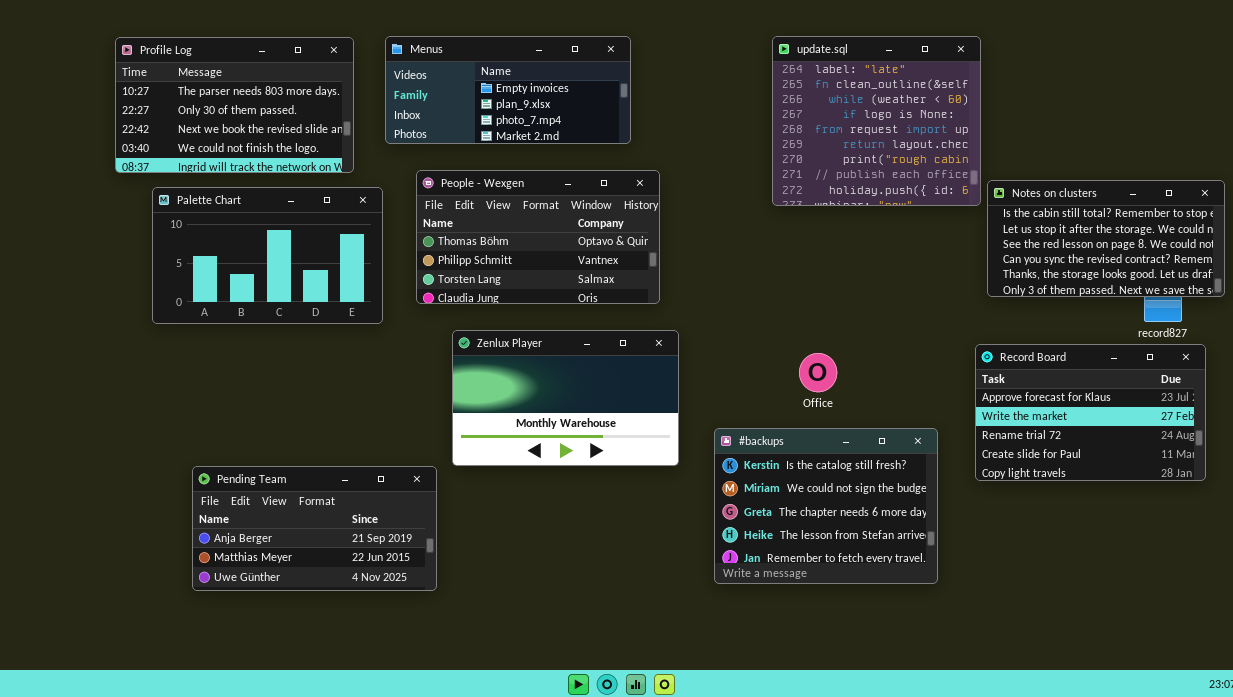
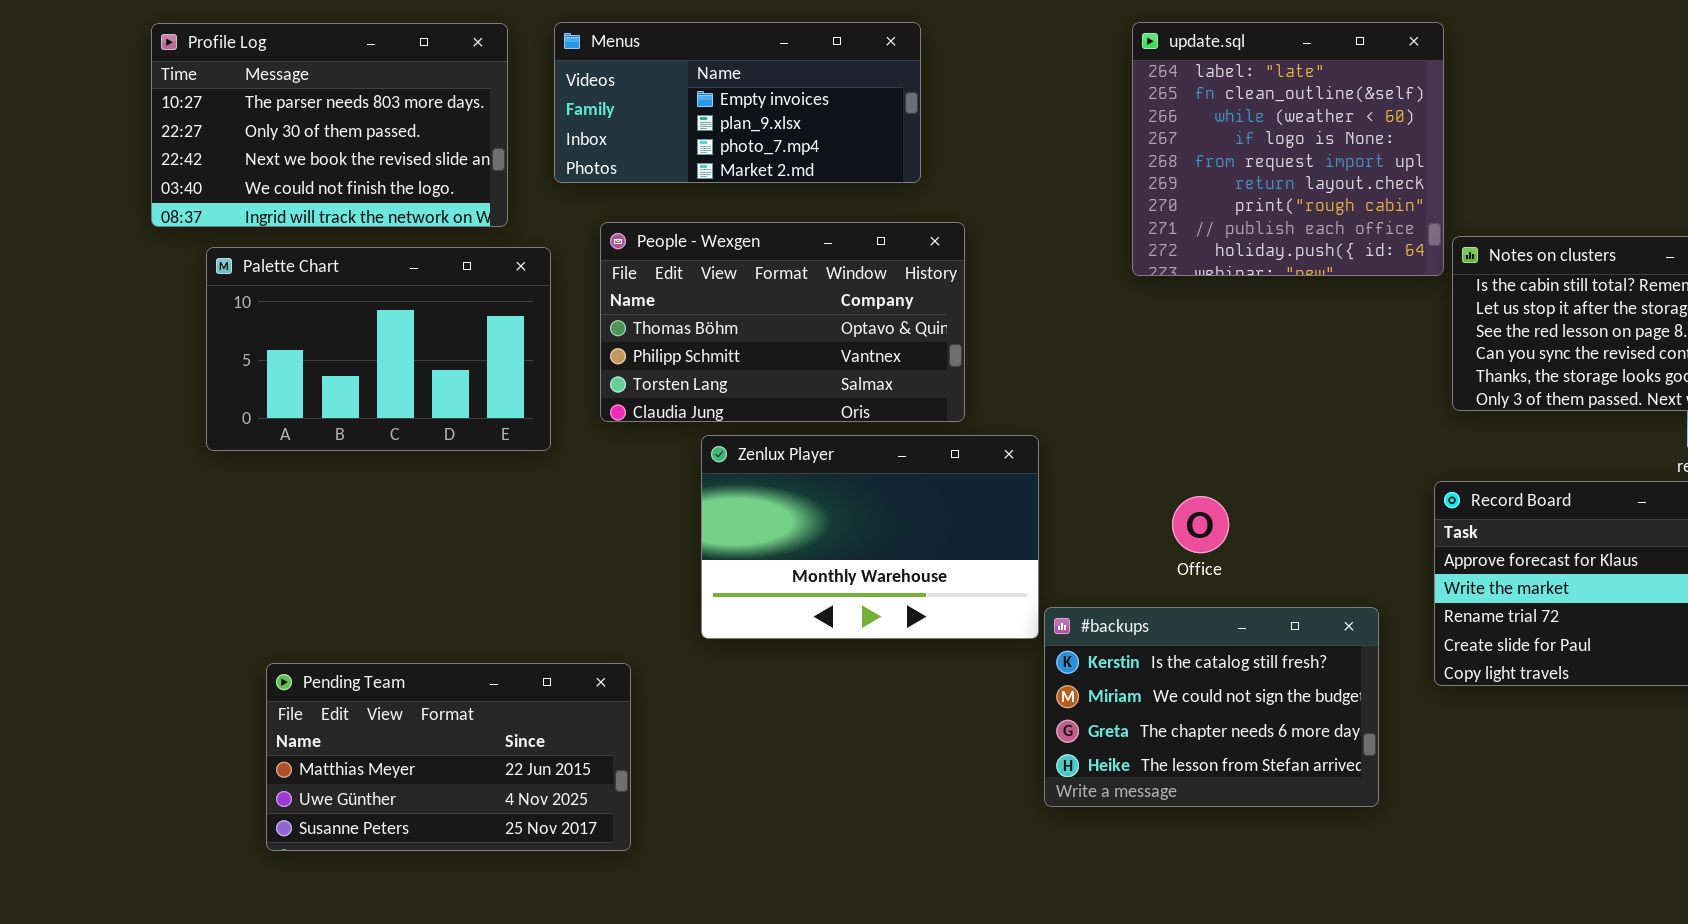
Zenlux Player: [452,330,679,466] -> [701,435,1039,639], moved
#backups: [714,428,938,584] -> [1044,607,1379,807], resized
Pending Team: [192,466,437,591] -> [266,663,631,851], scrolled down 1 row

